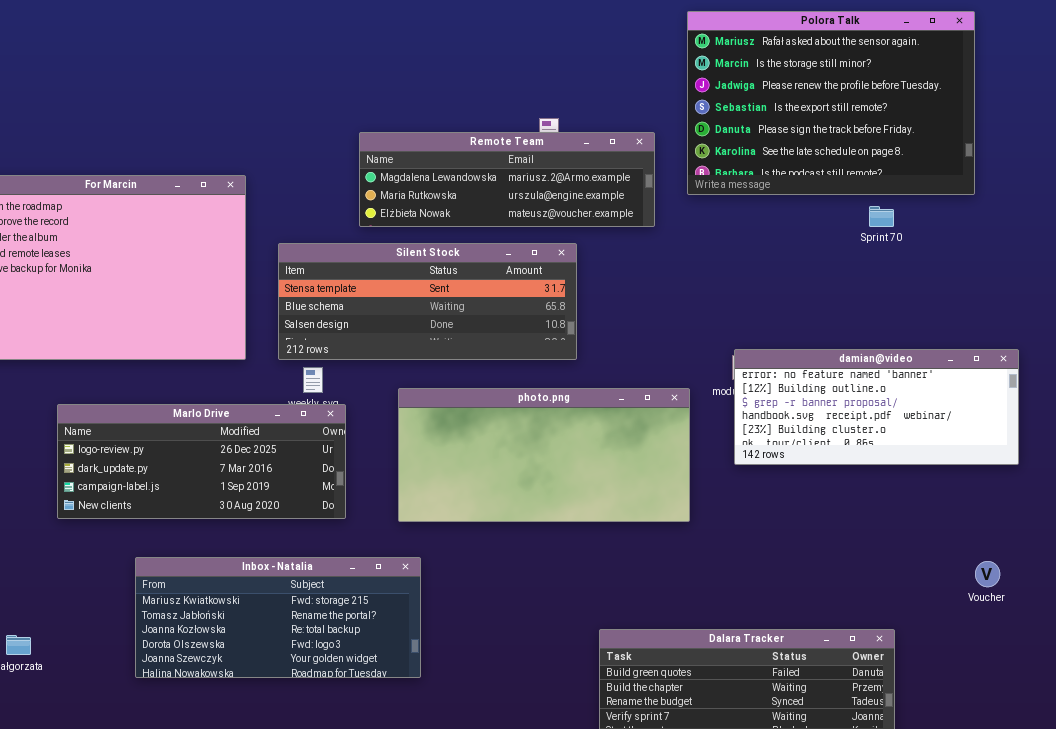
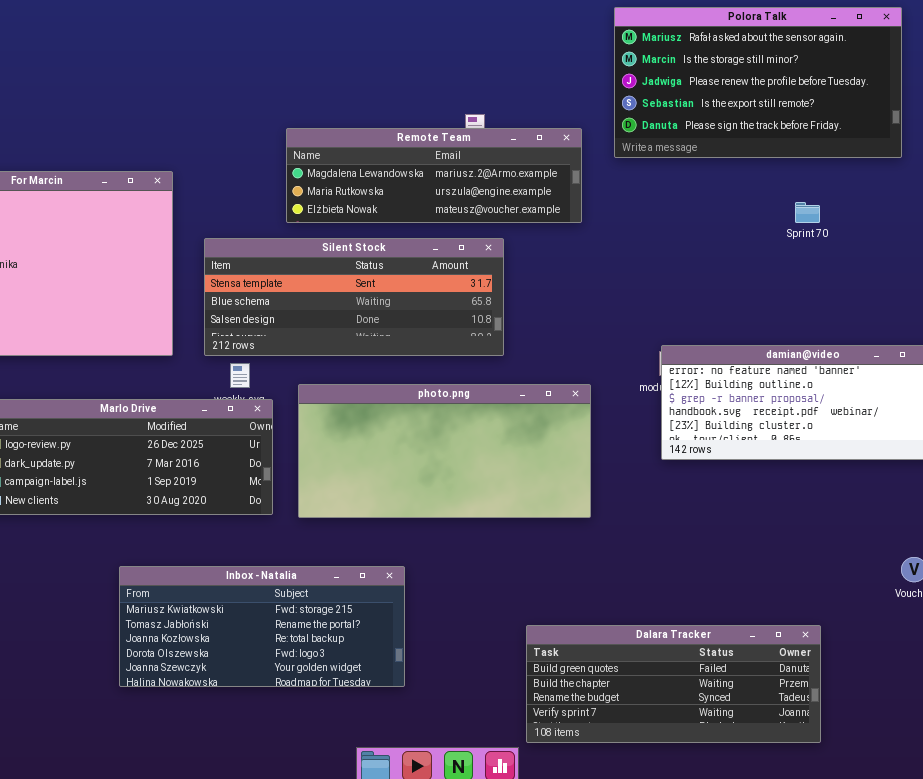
Polora Talk: [687,11,975,195] -> [614,7,902,158], resized
photo.png: [398,388,690,522] -> [298,384,591,518], moved
Inbox - Natalia: [135,557,421,678] -> [119,566,405,687], moved

